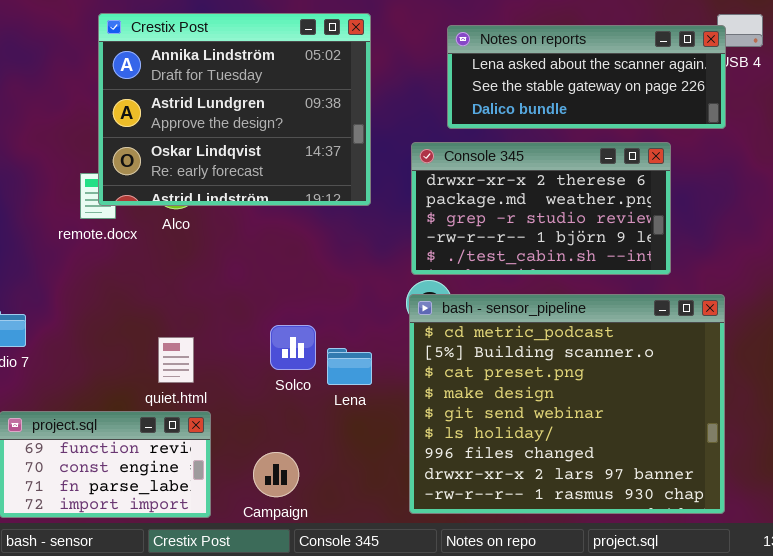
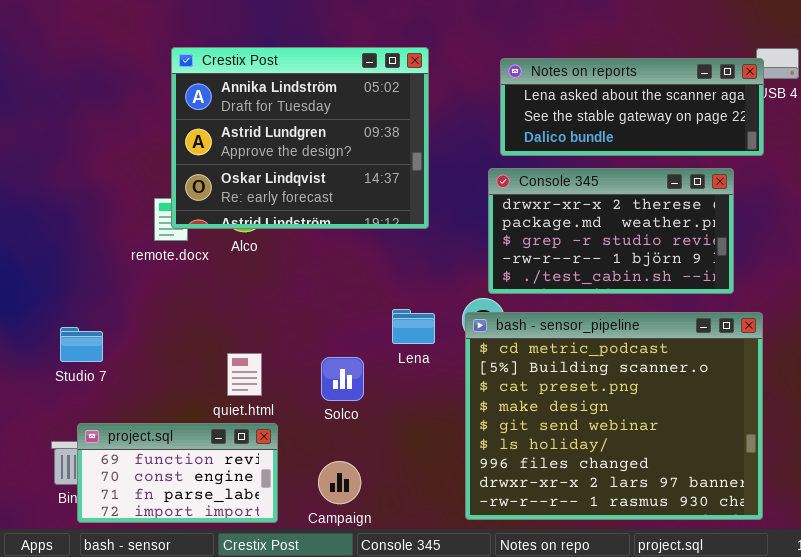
Console 345: [411,142,671,275] -> [488,168,734,294], moved
Solco: [270,325,316,370] -> [321,357,364,401], moved
Lena: [327,348,372,385] -> [392,309,435,344], moved

